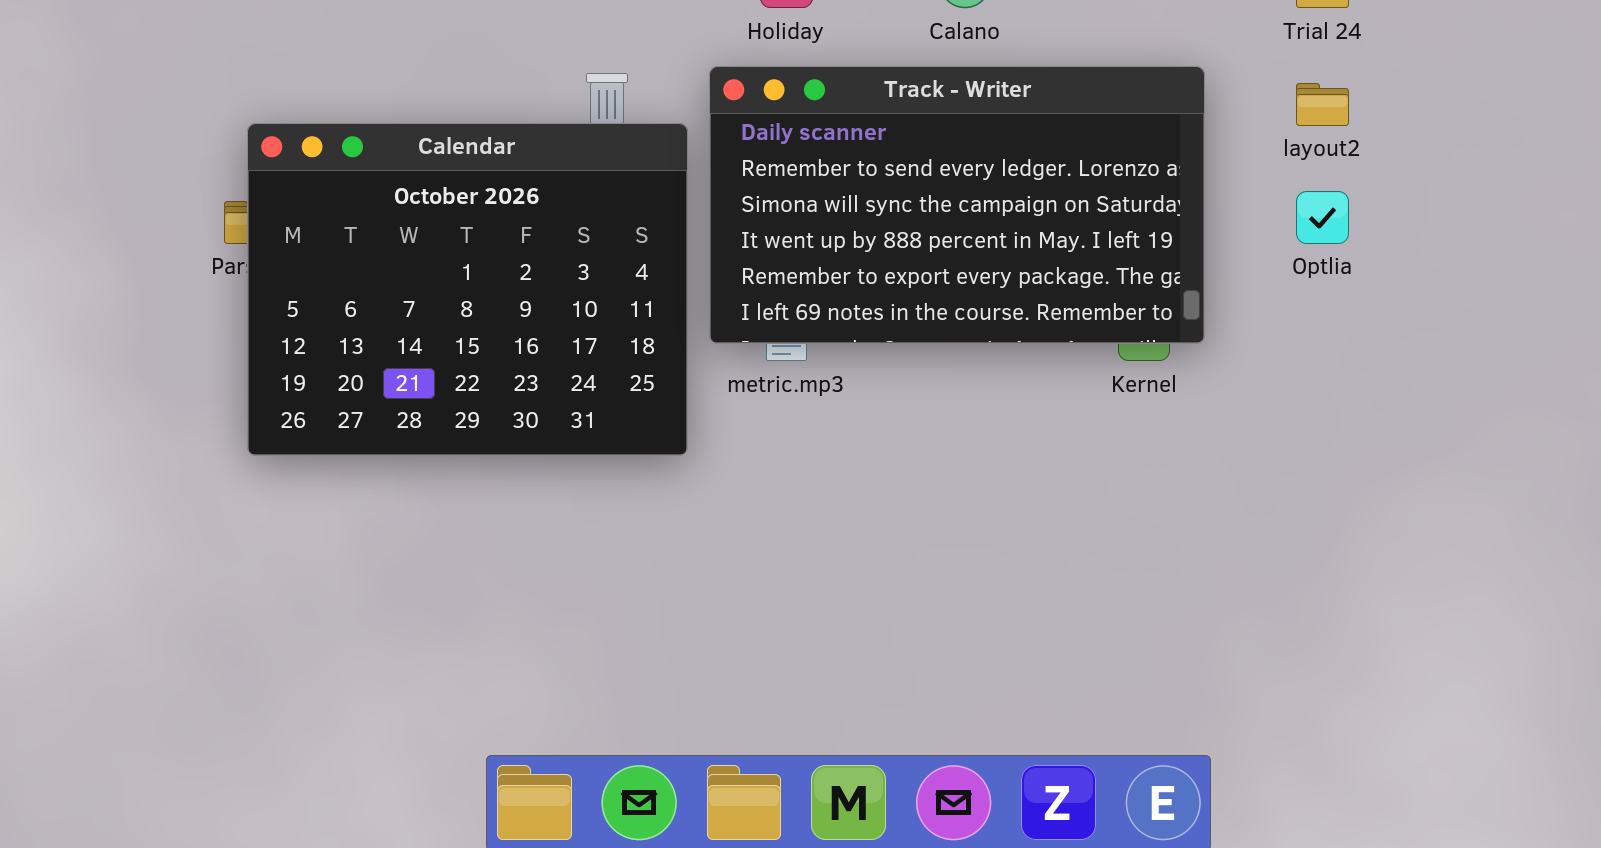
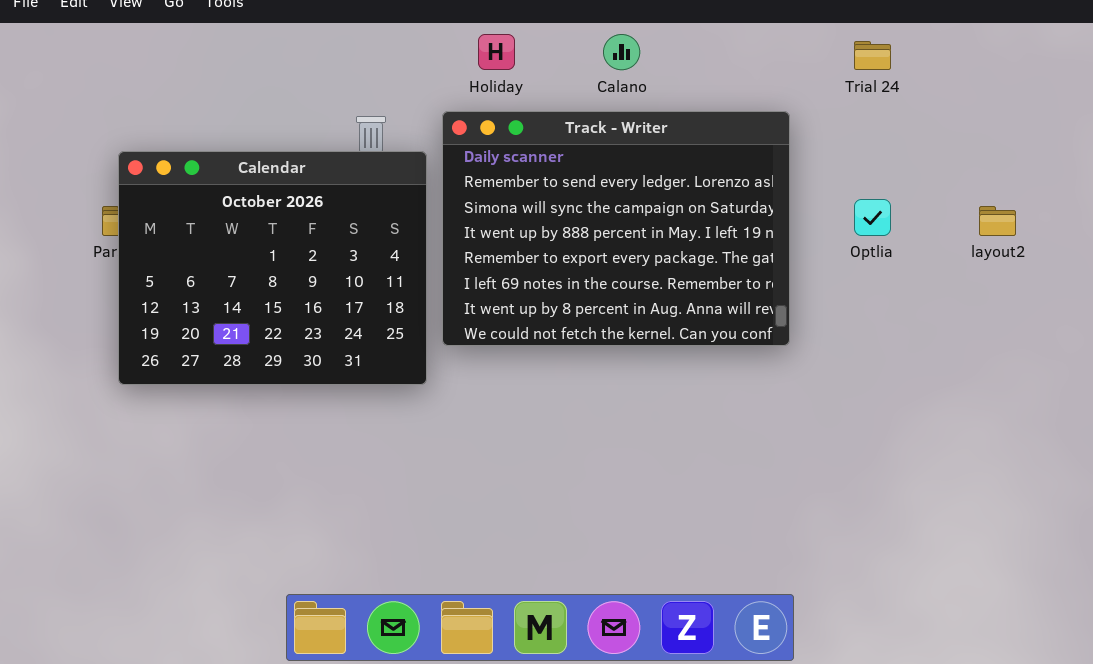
Track - Writer: [709,66,1205,344] -> [442,111,790,346], resized
layout2: [1296,83,1349,126] -> [979,206,1016,236], moved

